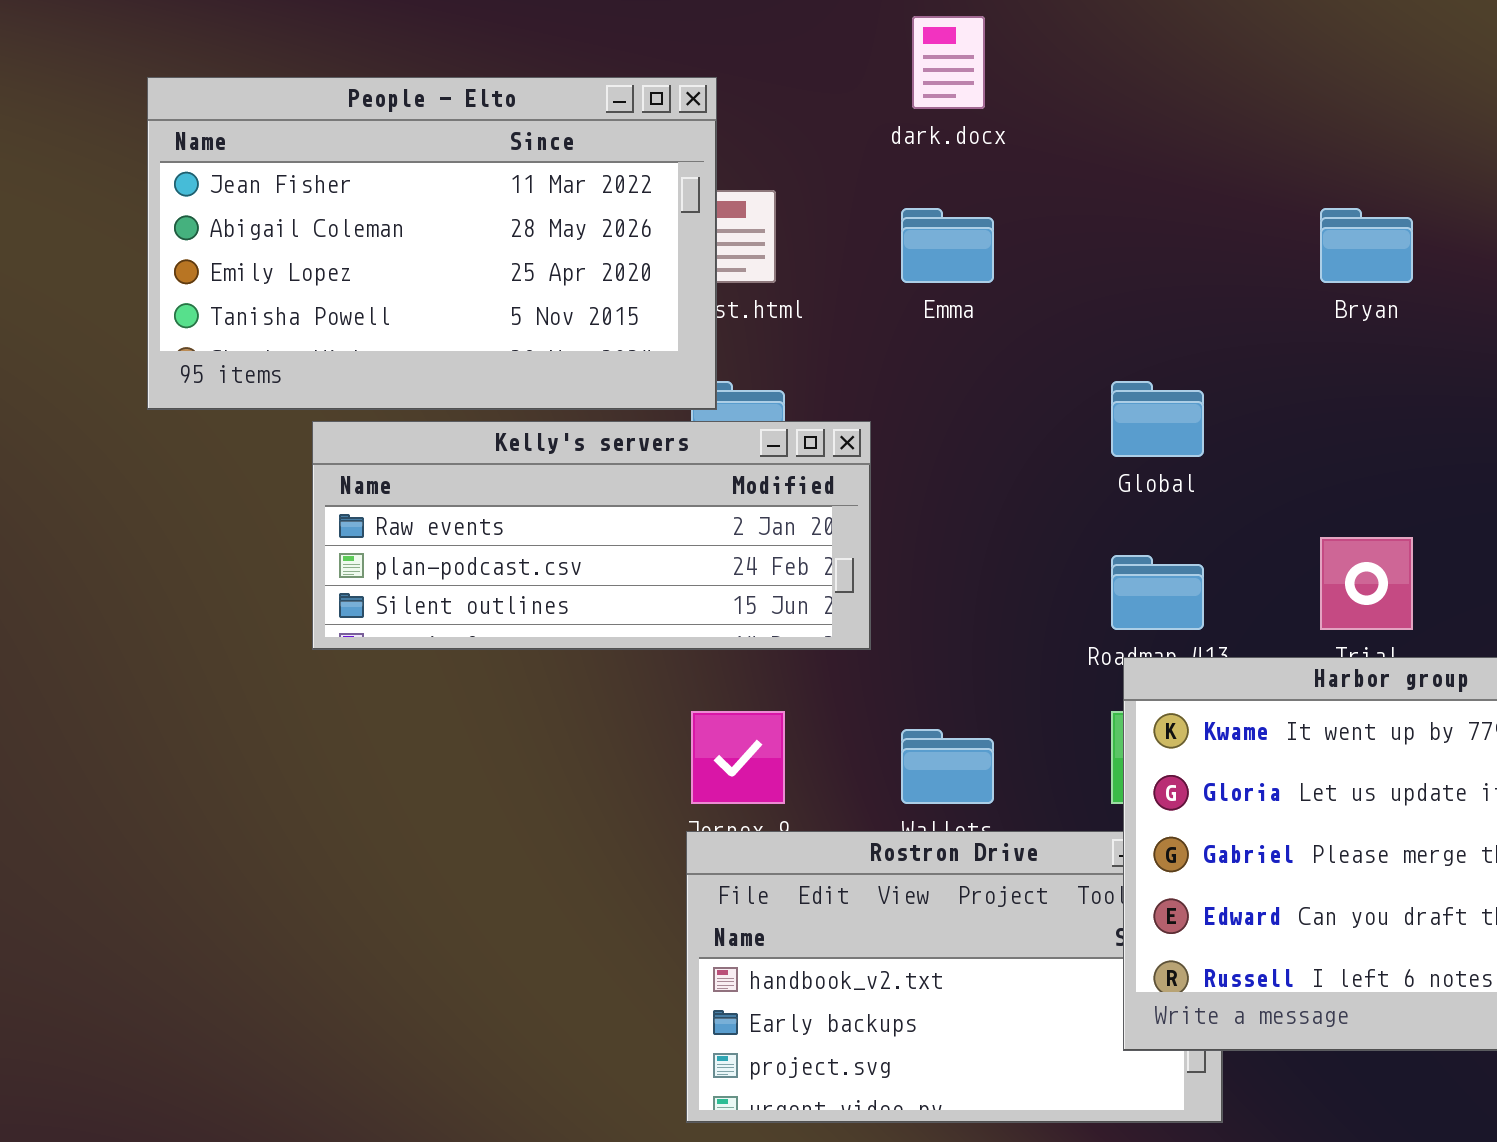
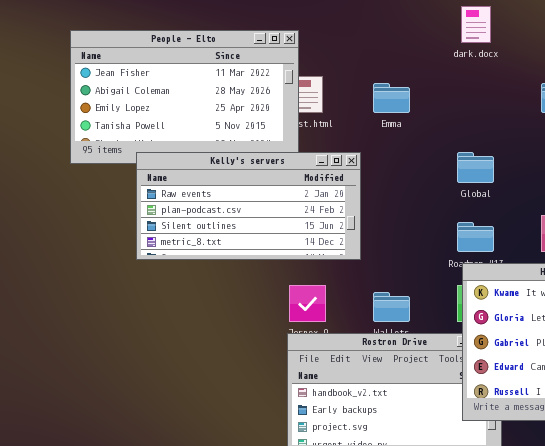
dark.docx: [912,16,985,109] -> [461,6,491,43], moved
Kelly's servers: [312,421,871,650] -> [136,152,361,260], resized

